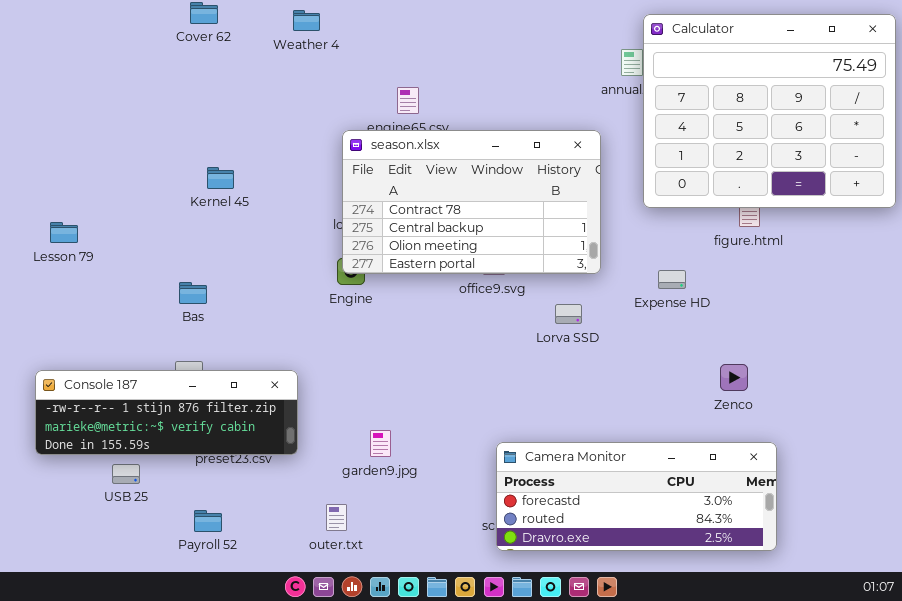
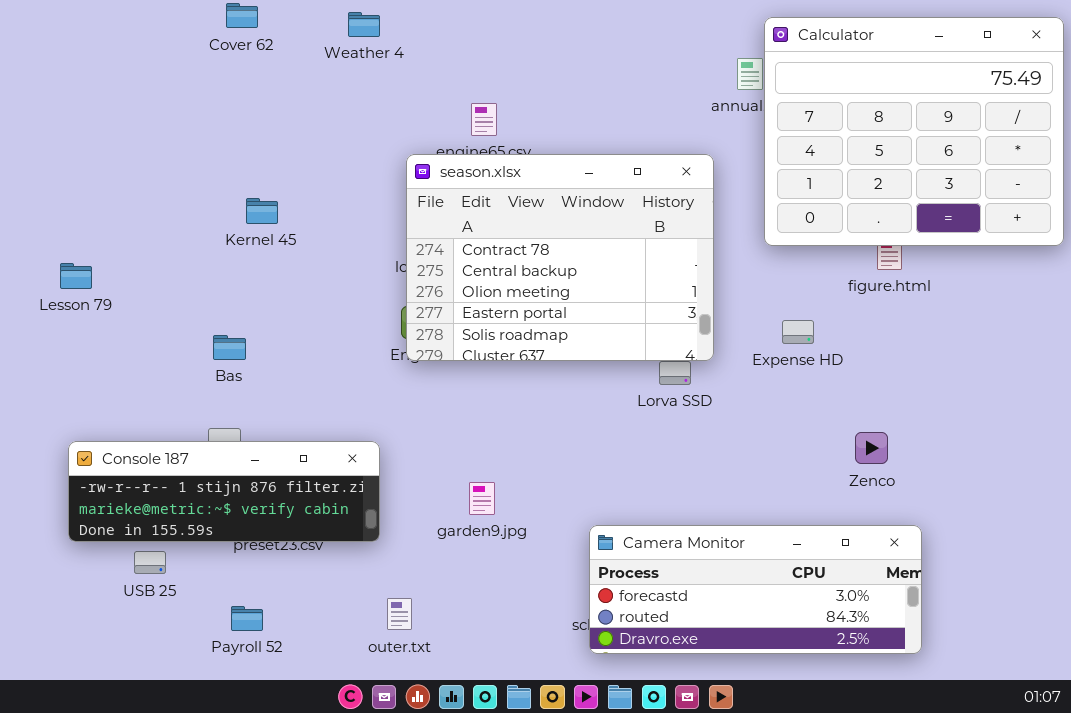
season.xlsx: [342,130,601,274] -> [406,154,714,361], resized
Console 187: [35,370,298,455] -> [68,441,380,542], moved
garden9.jpg: [370,430,391,457] -> [469,482,495,515], moved

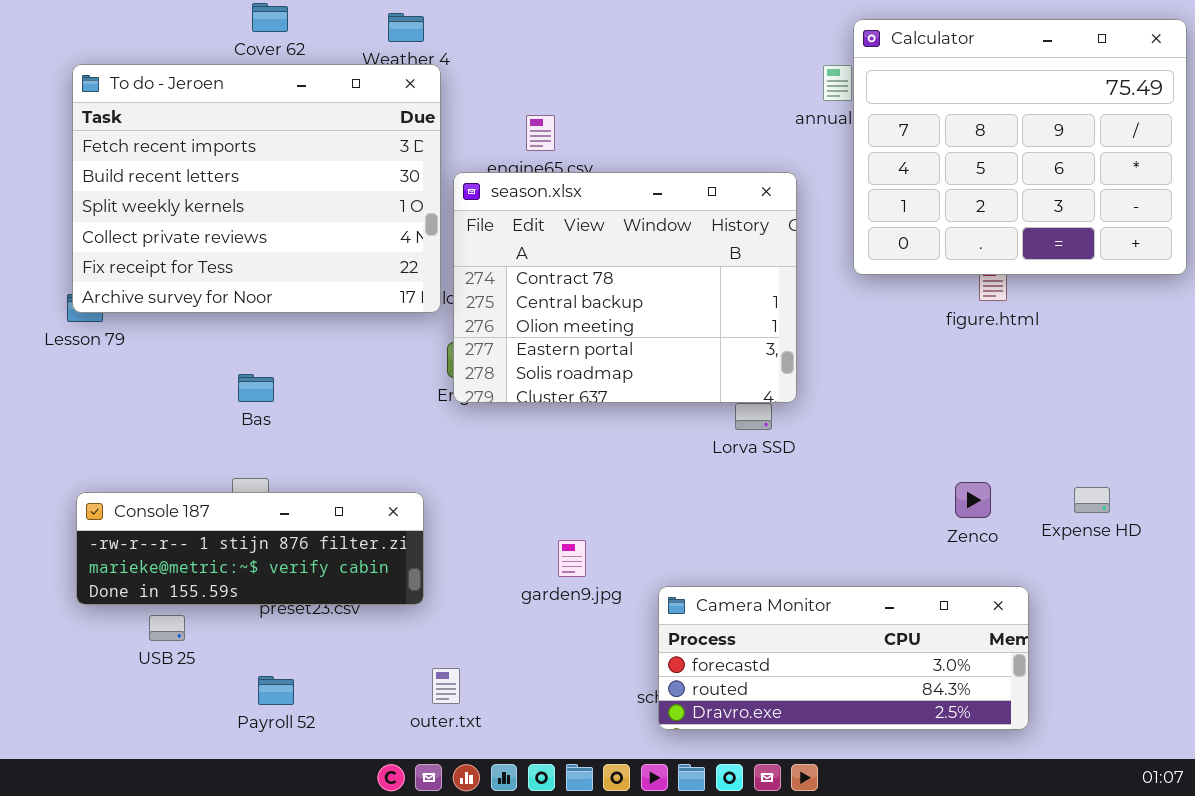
To do - Jeroen: none -> [72,64,441,313], opened
Expense HD: [782,320,814,344] -> [1074,487,1110,513], moved
garden9.jpg: [469,482,495,515] -> [558,540,586,577], moved

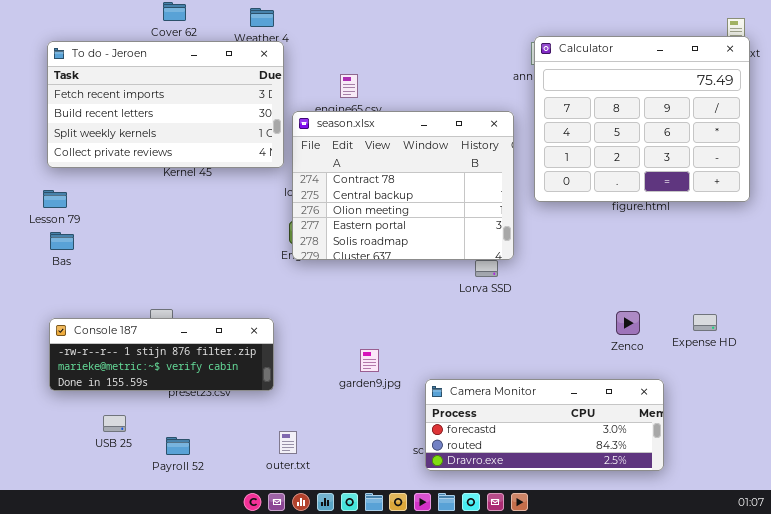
Calculator: [853,19,1187,275] -> [534,36,750,202], moved
To do - Jeroen: [72,64,441,313] -> [47,41,284,168], resized
Bas: [238,374,274,402] -> [50,232,74,250], moved
USB 25: [149,615,185,641] -> [103,415,126,432], moved

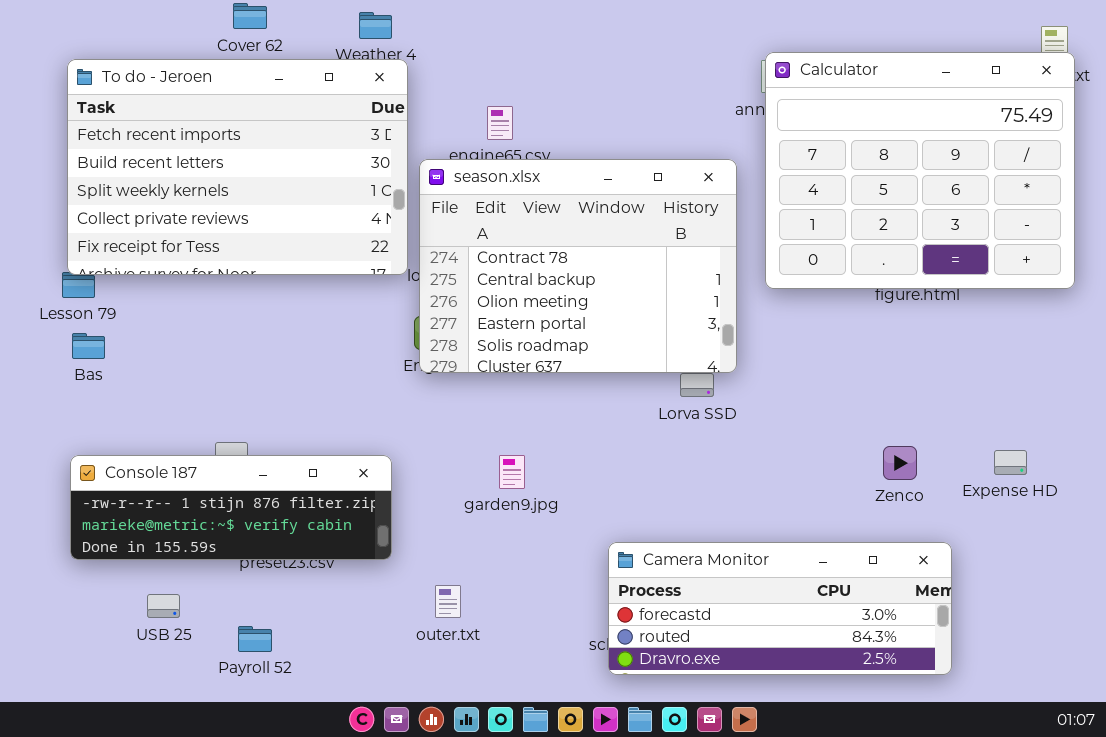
To do - Jeroen: [47,41,284,168] -> [67,59,408,275], resized
garden9.jpg: [360,349,379,372] -> [499,455,525,489], moved
outer.txt: [279,431,297,454] -> [435,585,461,618], moved

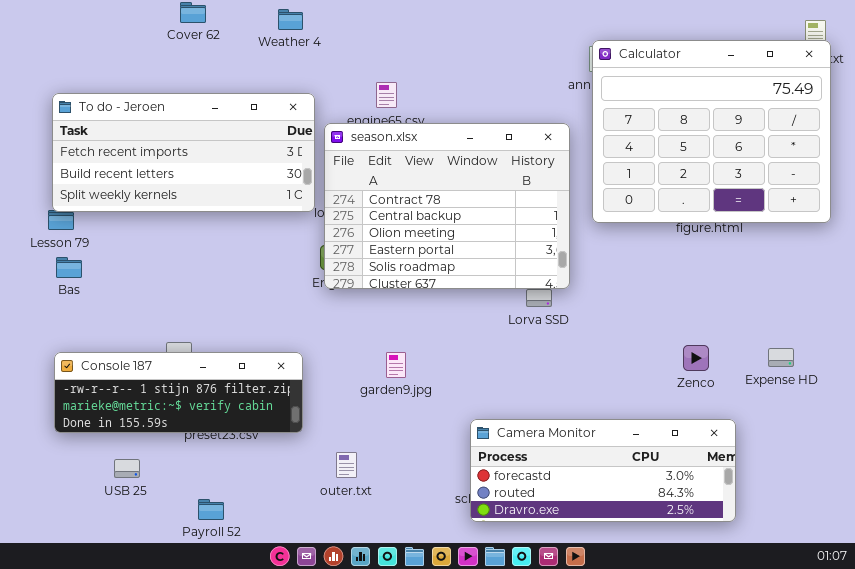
To do - Jeroen: [67,59,408,275] -> [52,93,315,212], resized
Payroll 52: [238,626,272,652] -> [198,499,224,520], moved

